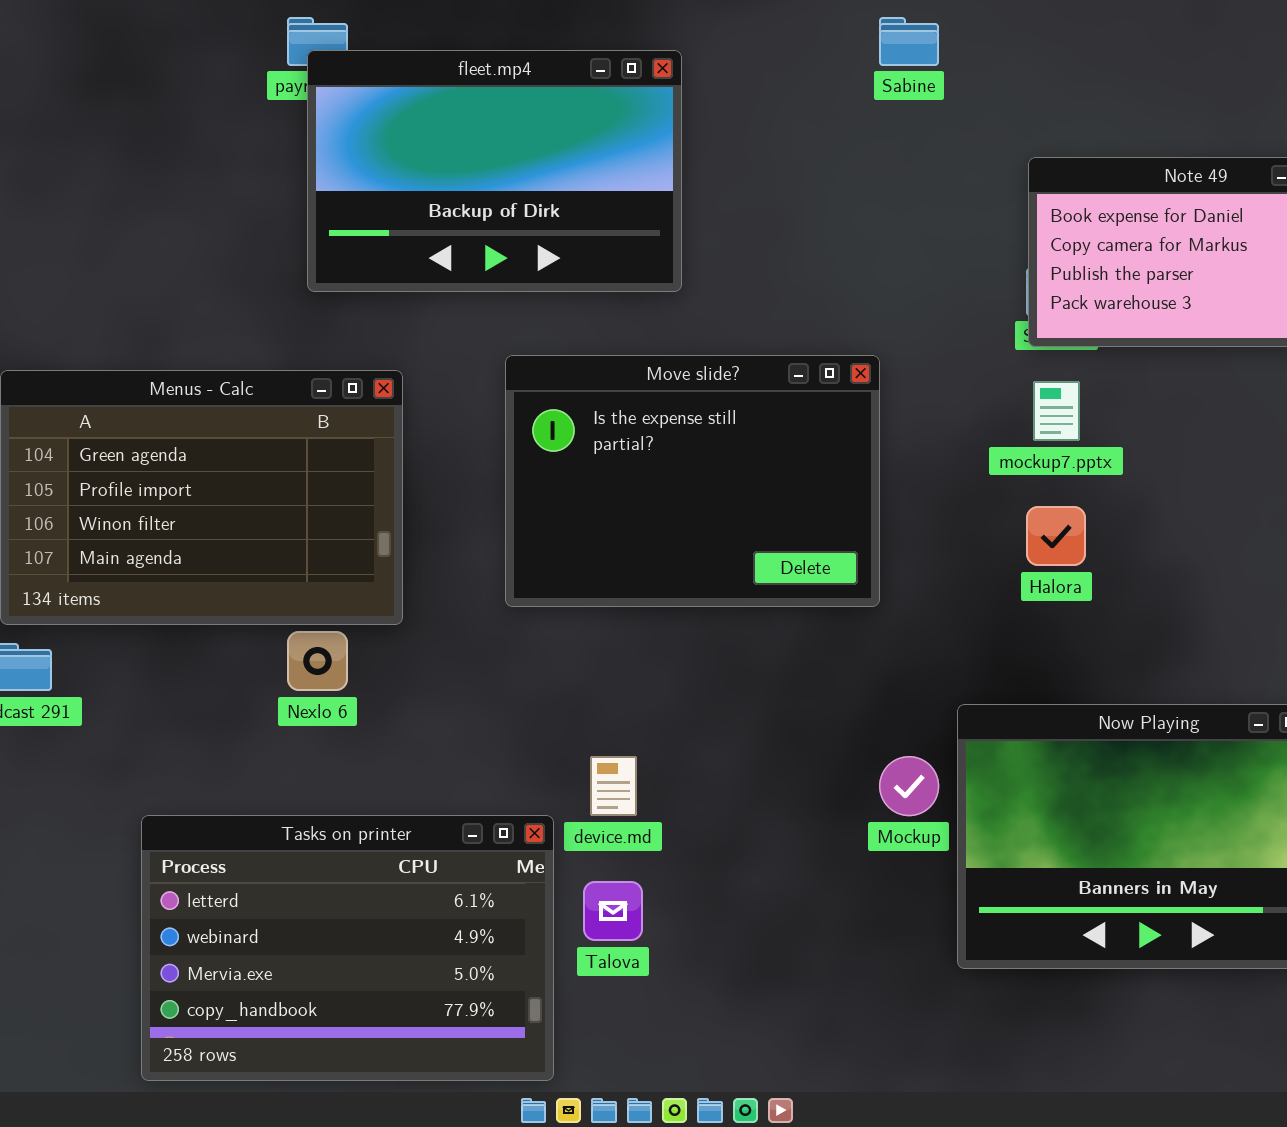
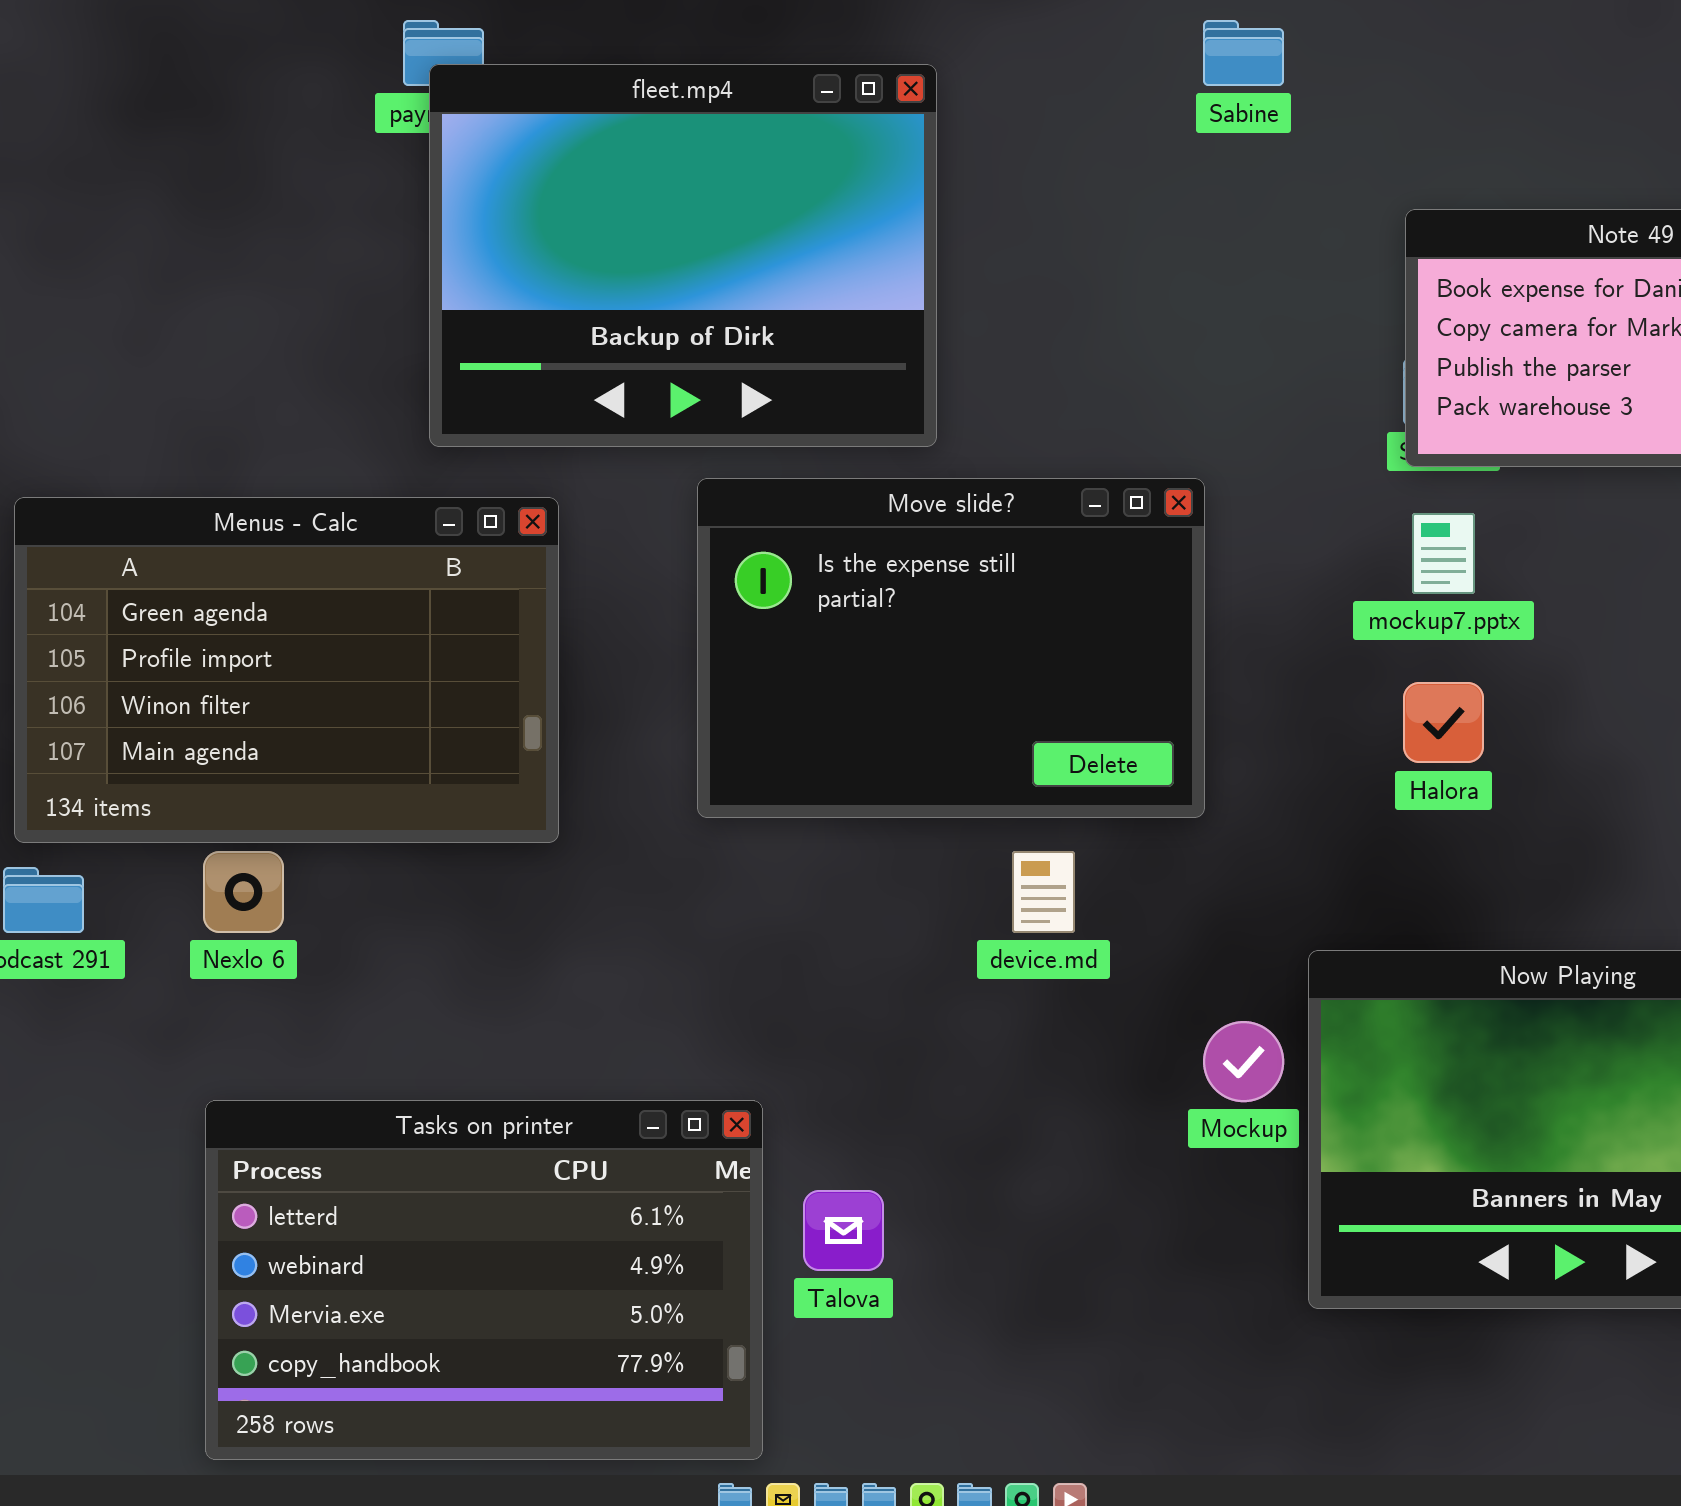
fleet.mp4: [307,50,682,292] -> [429,64,937,447], resized
Nexlo 6: [287,631,348,691] -> [203,851,284,933], moved
device.md: [590,756,637,816] -> [1012,851,1075,933], moved

